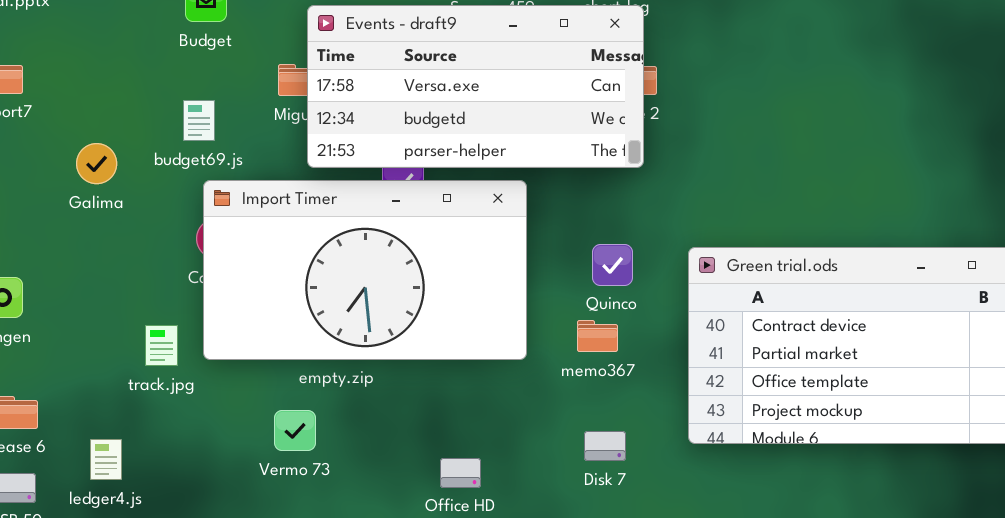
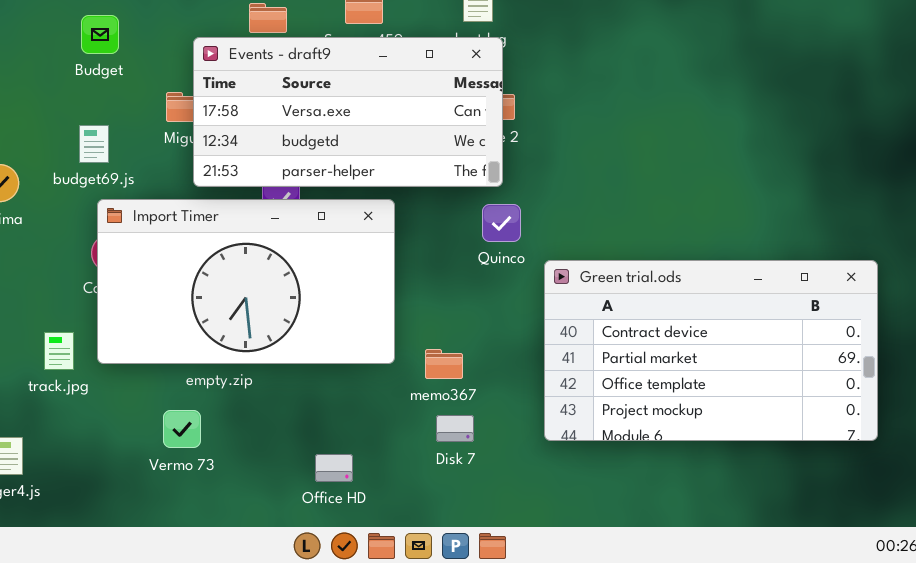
Quinco: [592,244,633,286] -> [482,204,521,242], moved
memo367: [577,320,618,352] -> [425,349,463,379], moved
Disk 7: [584,431,626,461] -> [436,415,474,442], moved

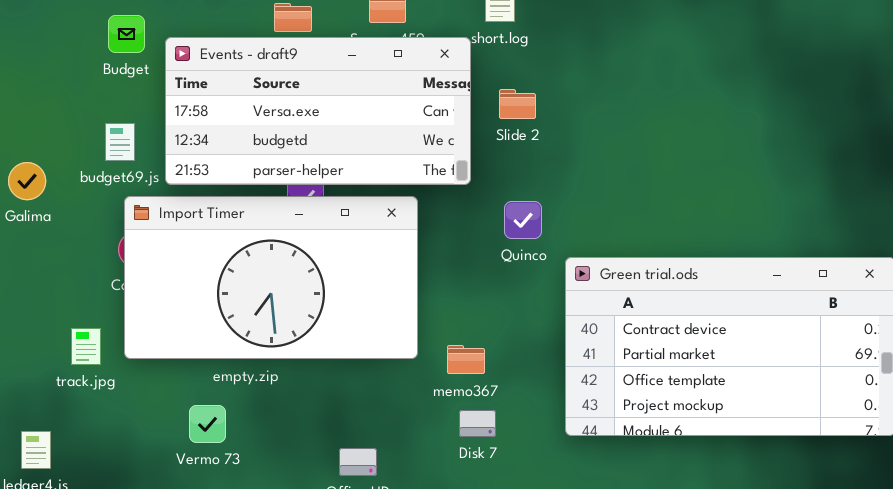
Events - draft9: [193,37,503,187] -> [165,37,471,185], moved

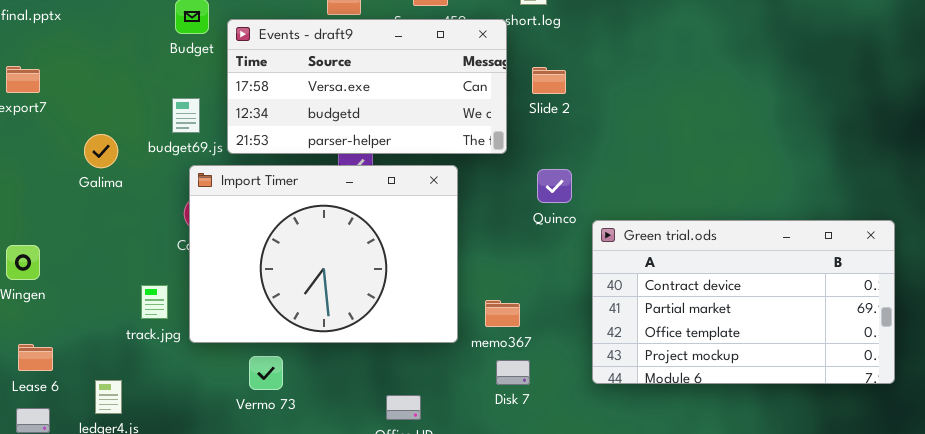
Import Timer: [124,196,418,359] -> [189,165,458,343], resized

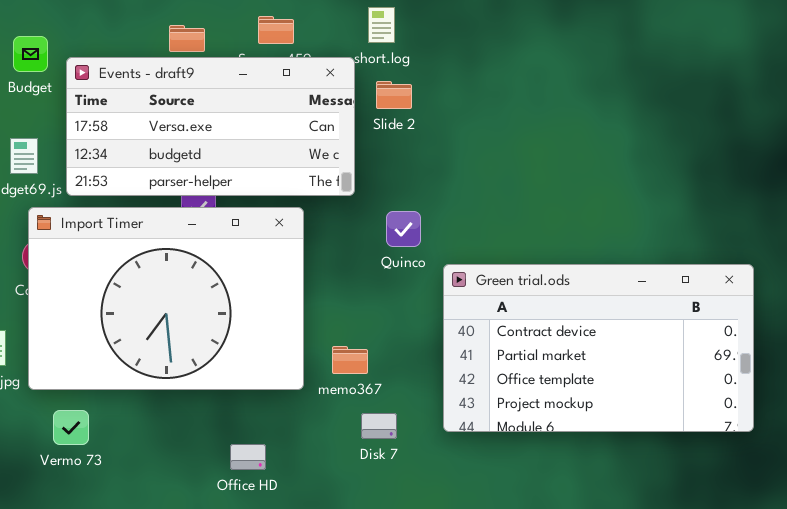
Slide 2: [532,67,566,94] -> [376,81,412,109], moved
Vermo 73: [249,356,283,390] -> [53,410,89,445], moved
Disk 7: [496,360,530,385] -> [361,413,397,439], moved

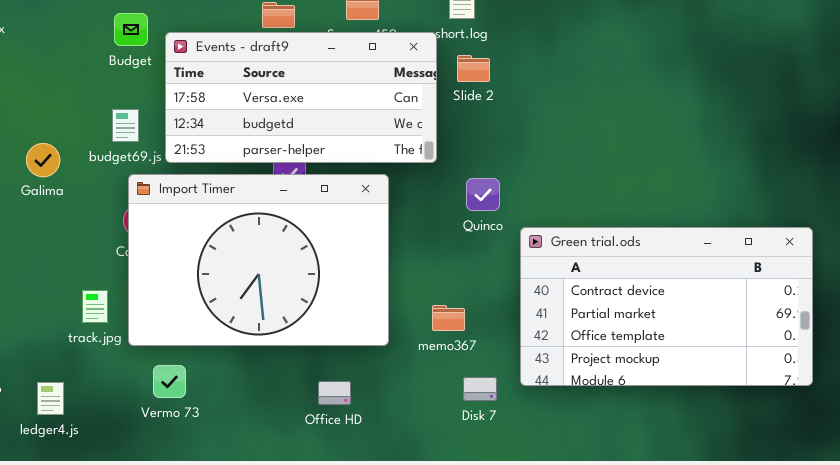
memo367: [332,346,368,374] -> [432,305,465,331], moved
Disk 7: [361,413,397,439] -> [463,377,497,401], moved
Office HD: [230,444,266,470] -> [318,381,351,405], moved

